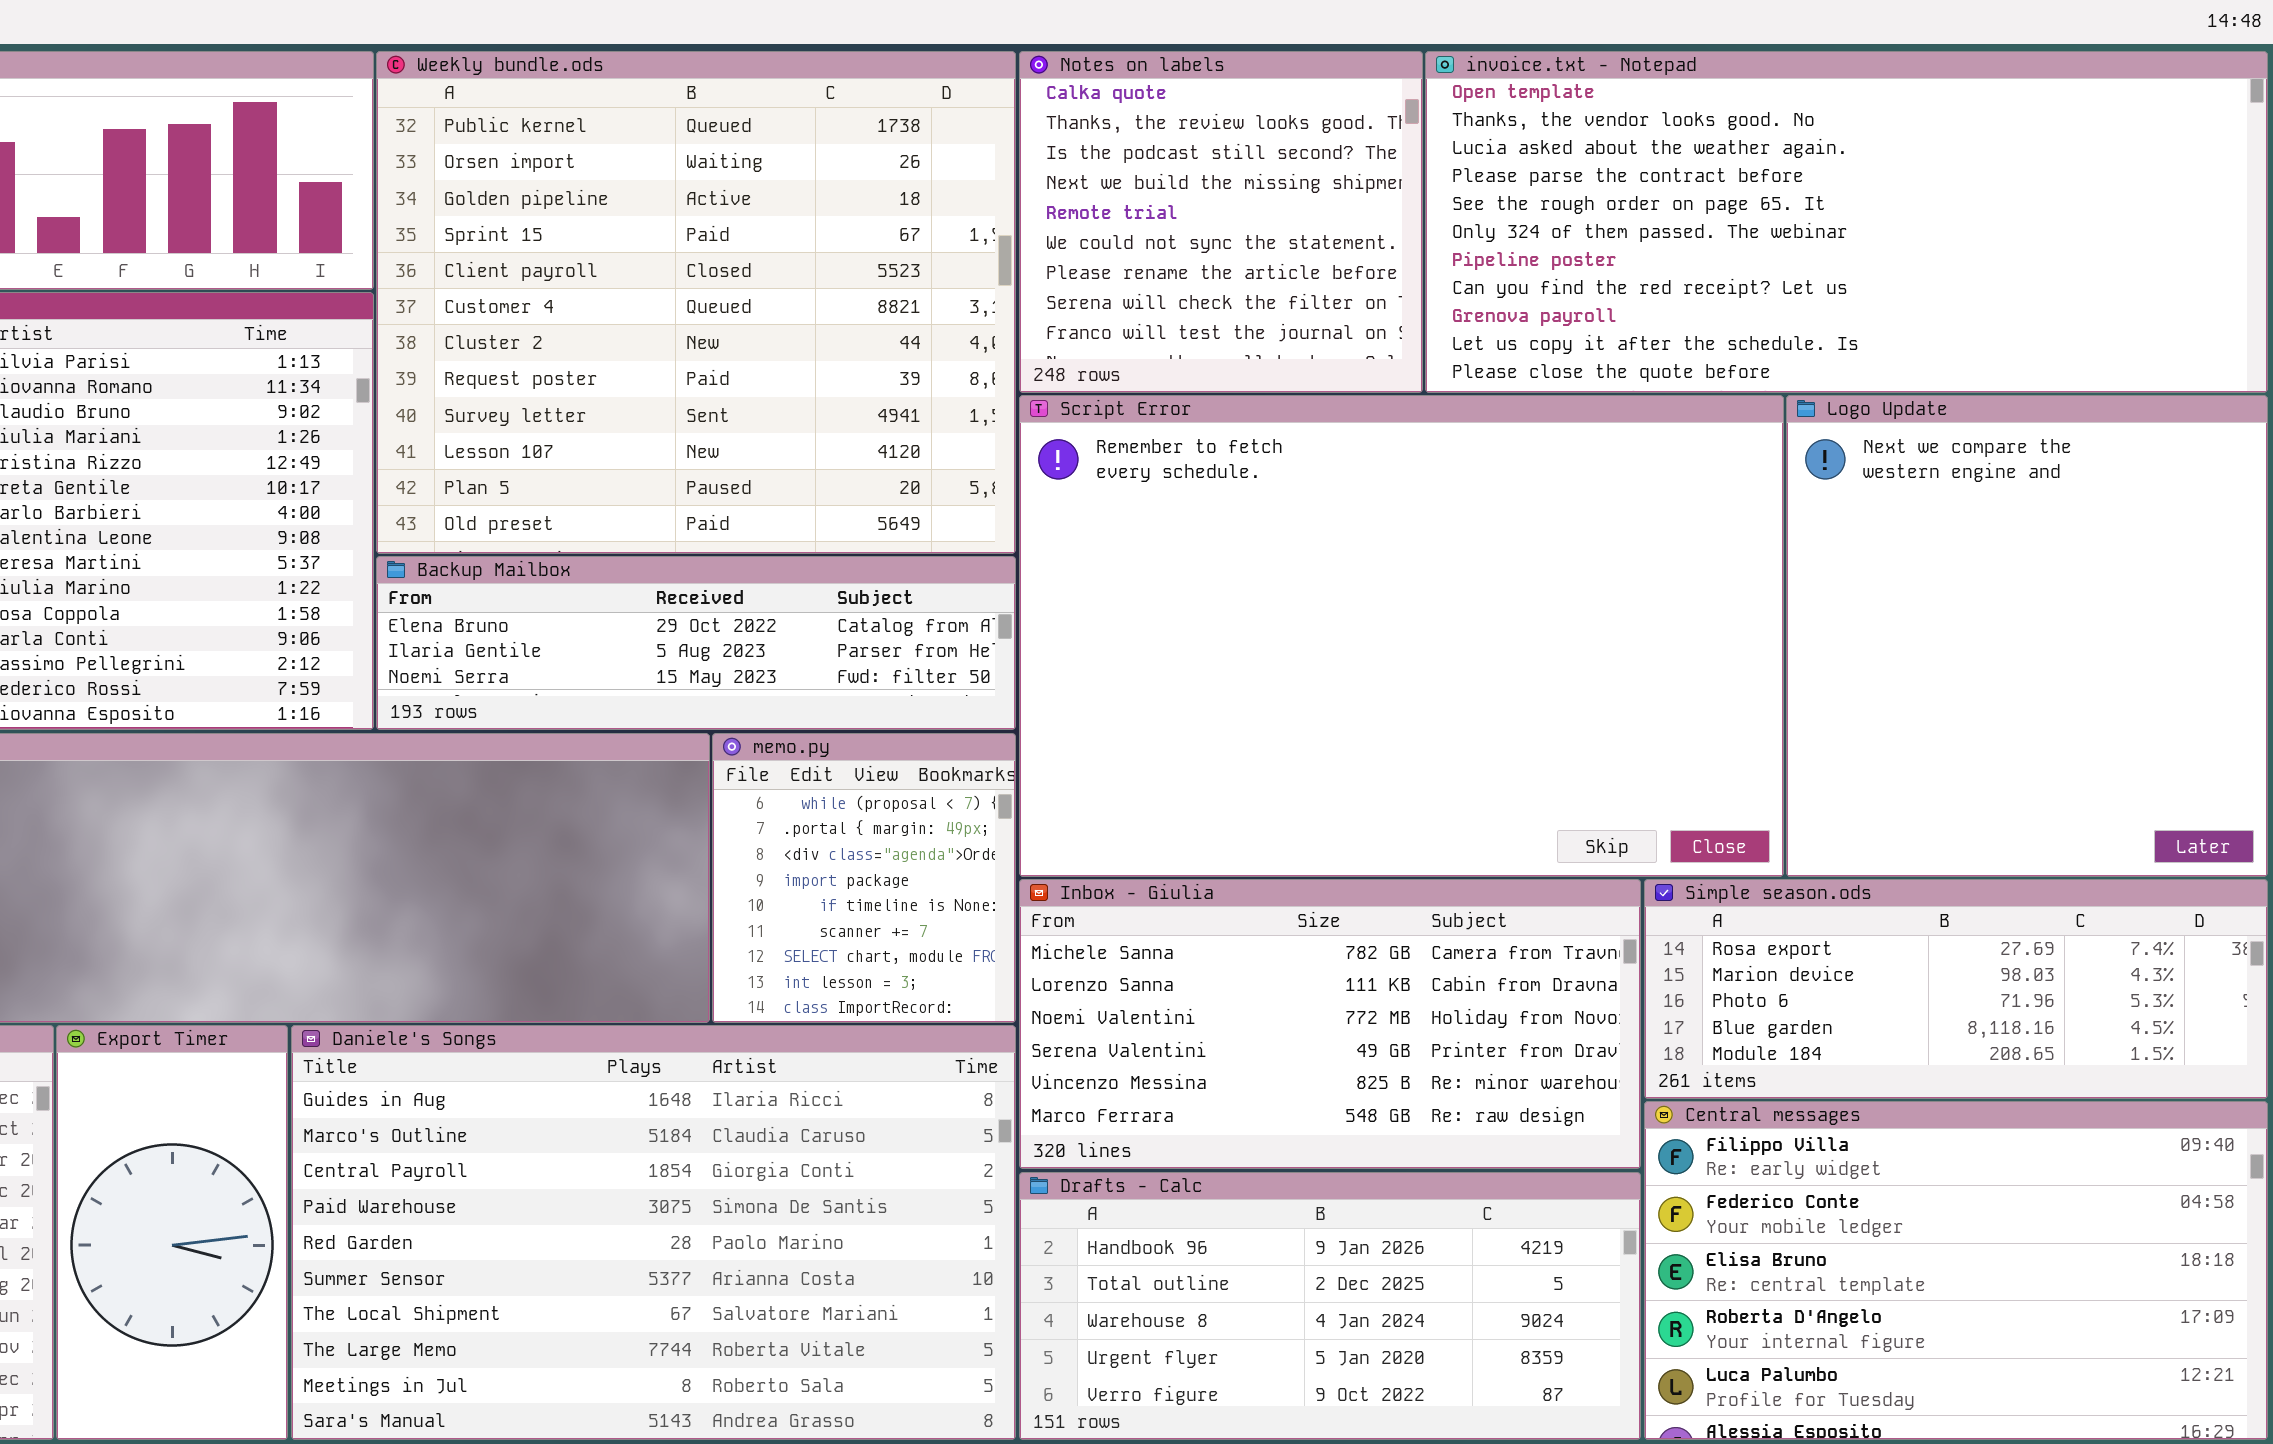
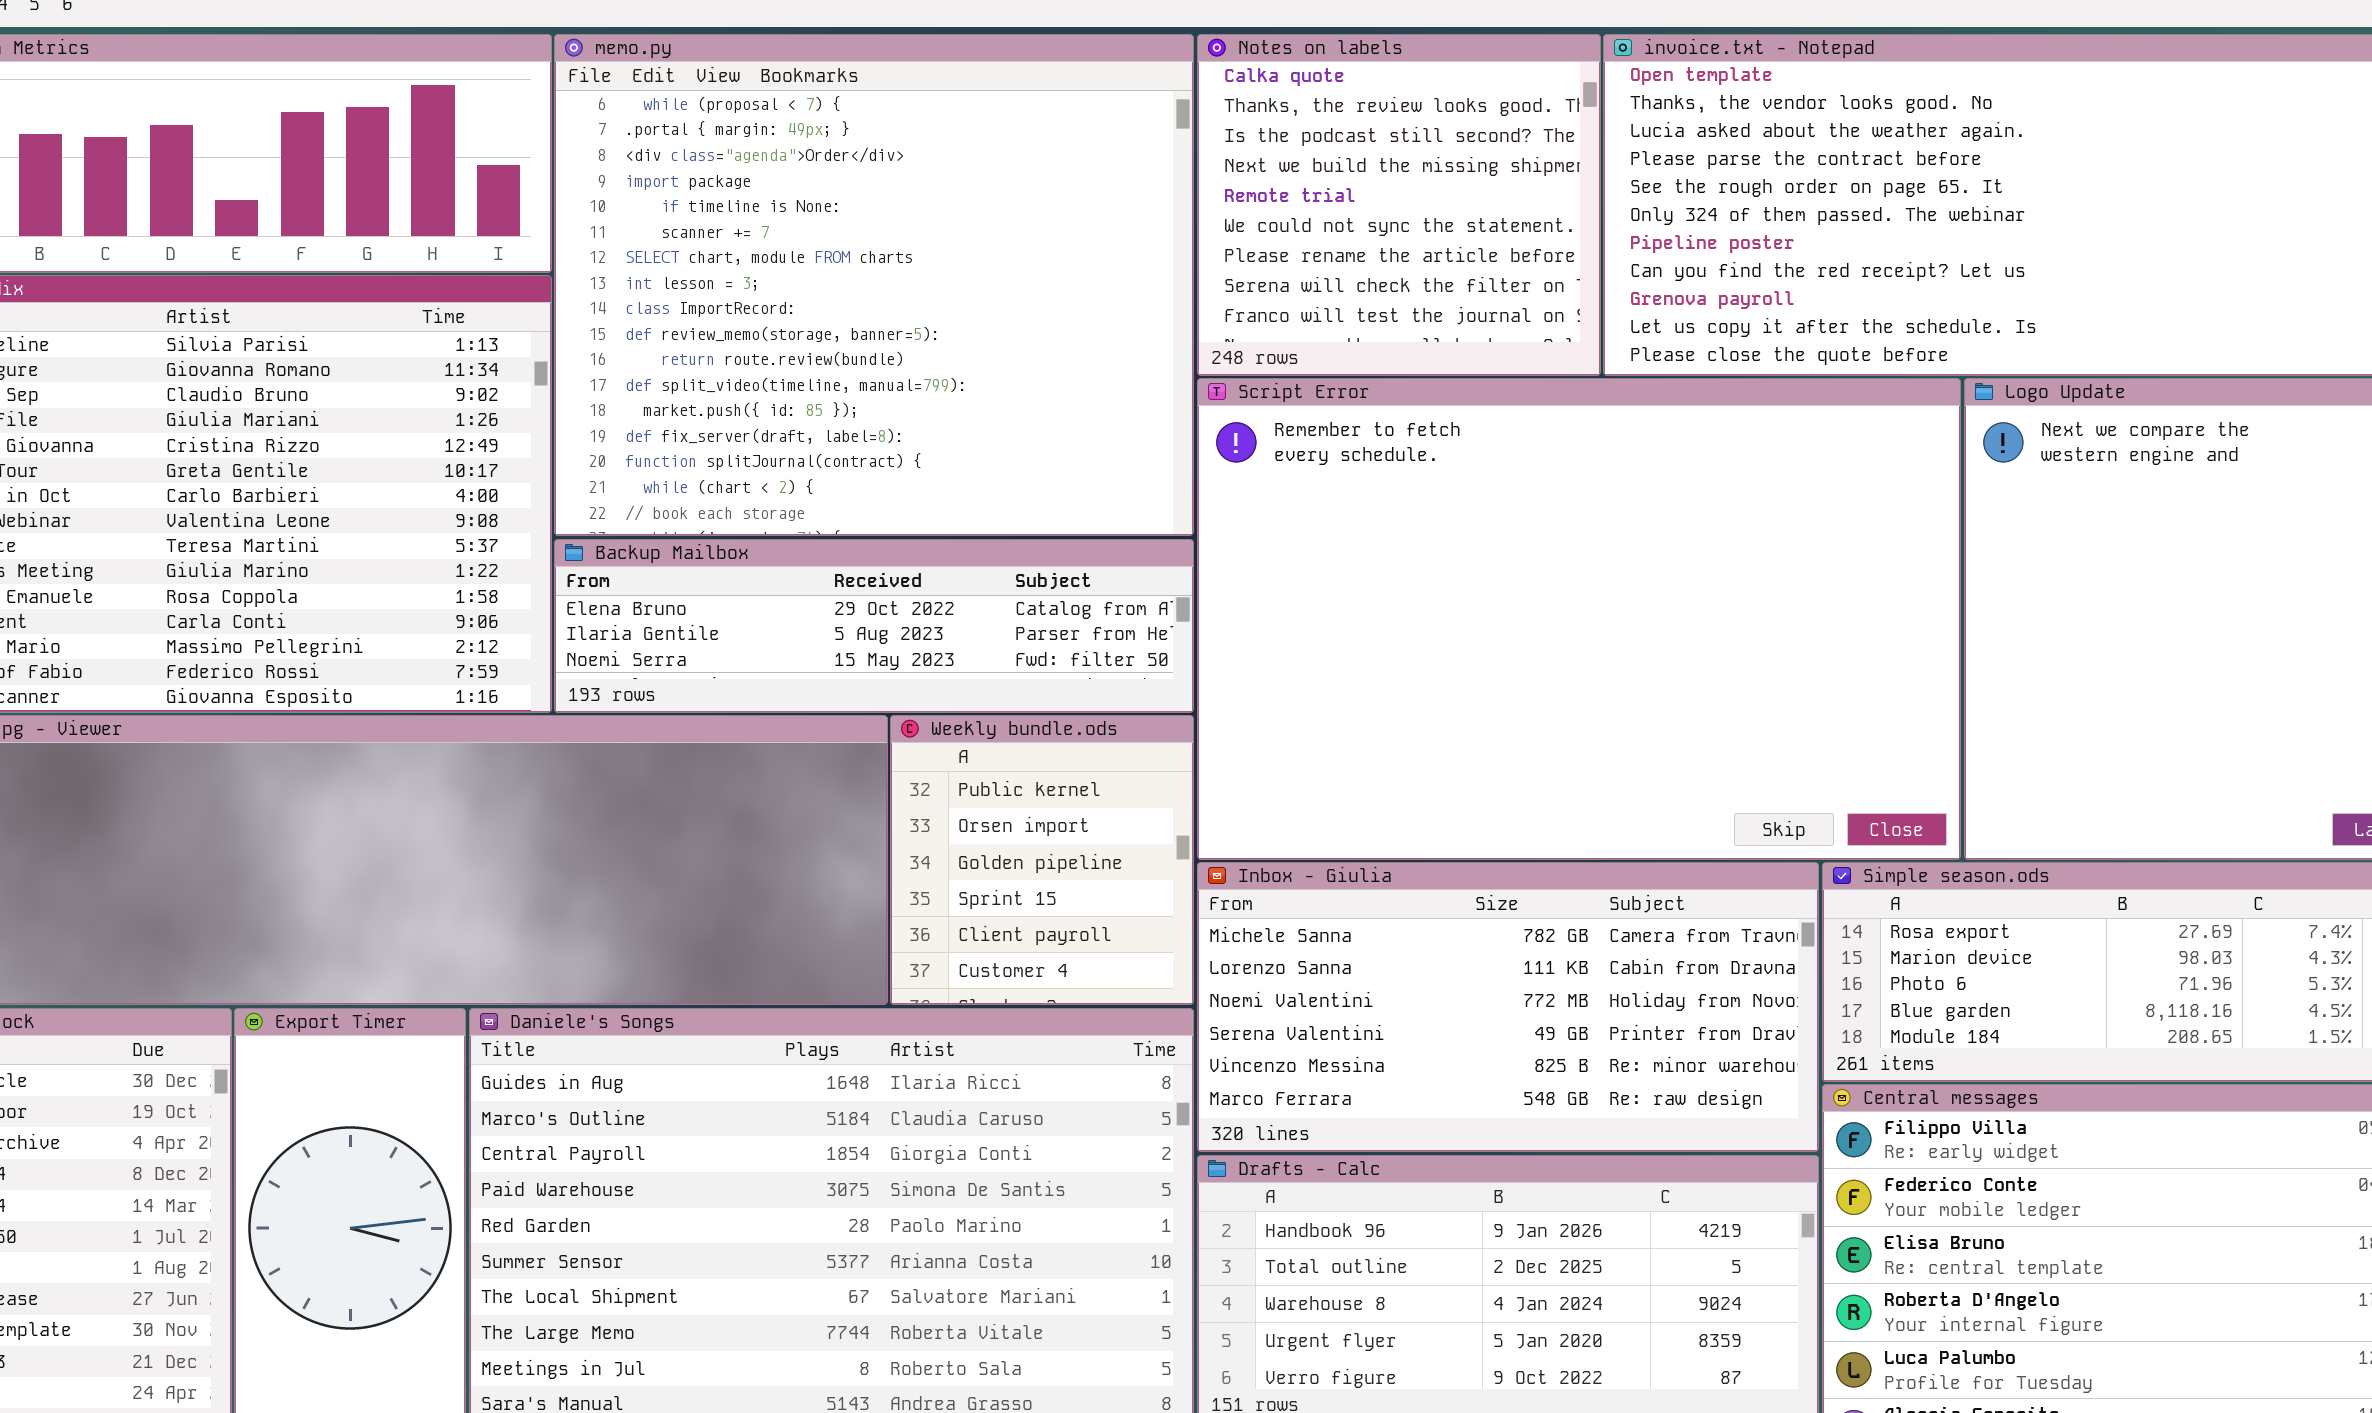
Weekly bundle.ods: [376,51,1016,554] -> [890,715,1194,1005], moved, resized
memo.py: [712,733,1016,1023] -> [554,34,1194,536], moved, resized

